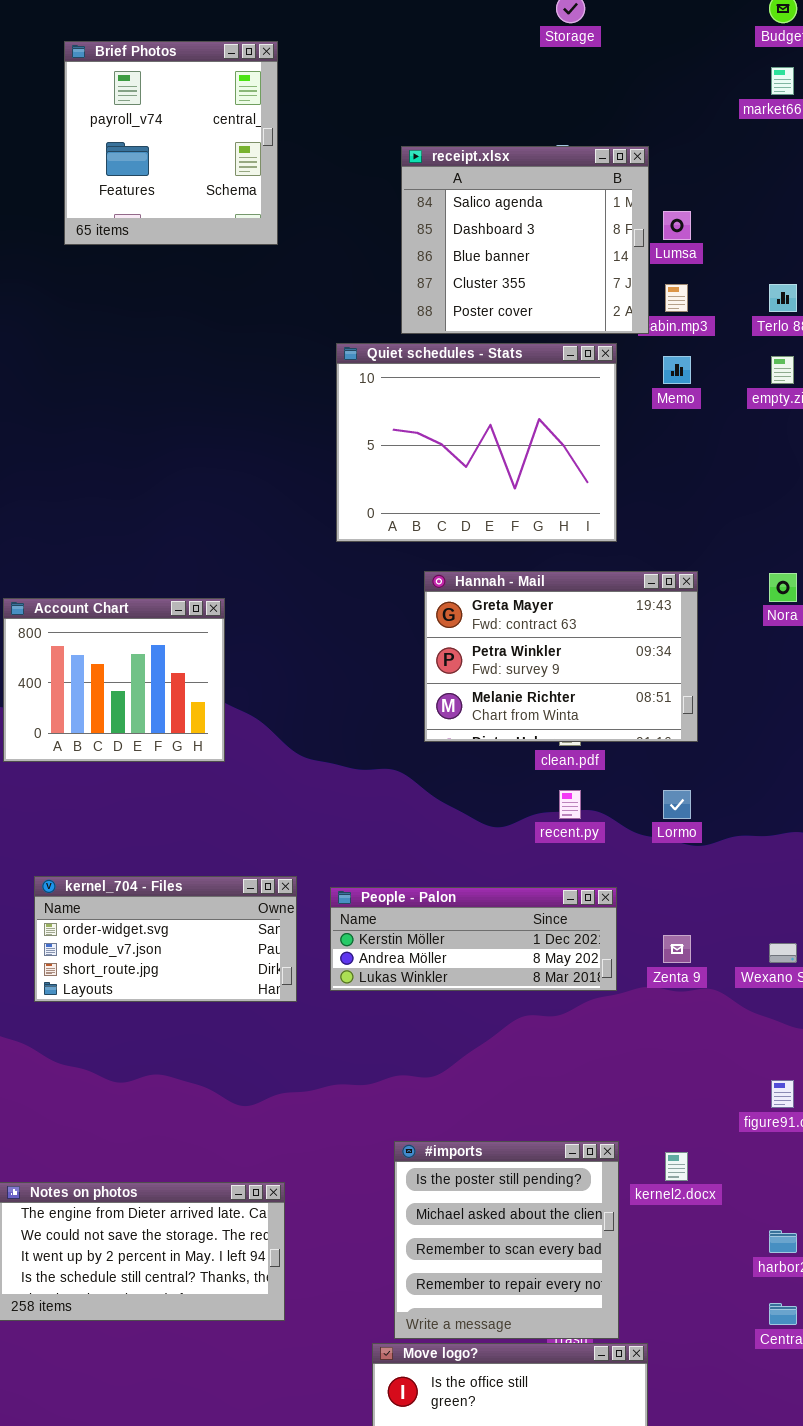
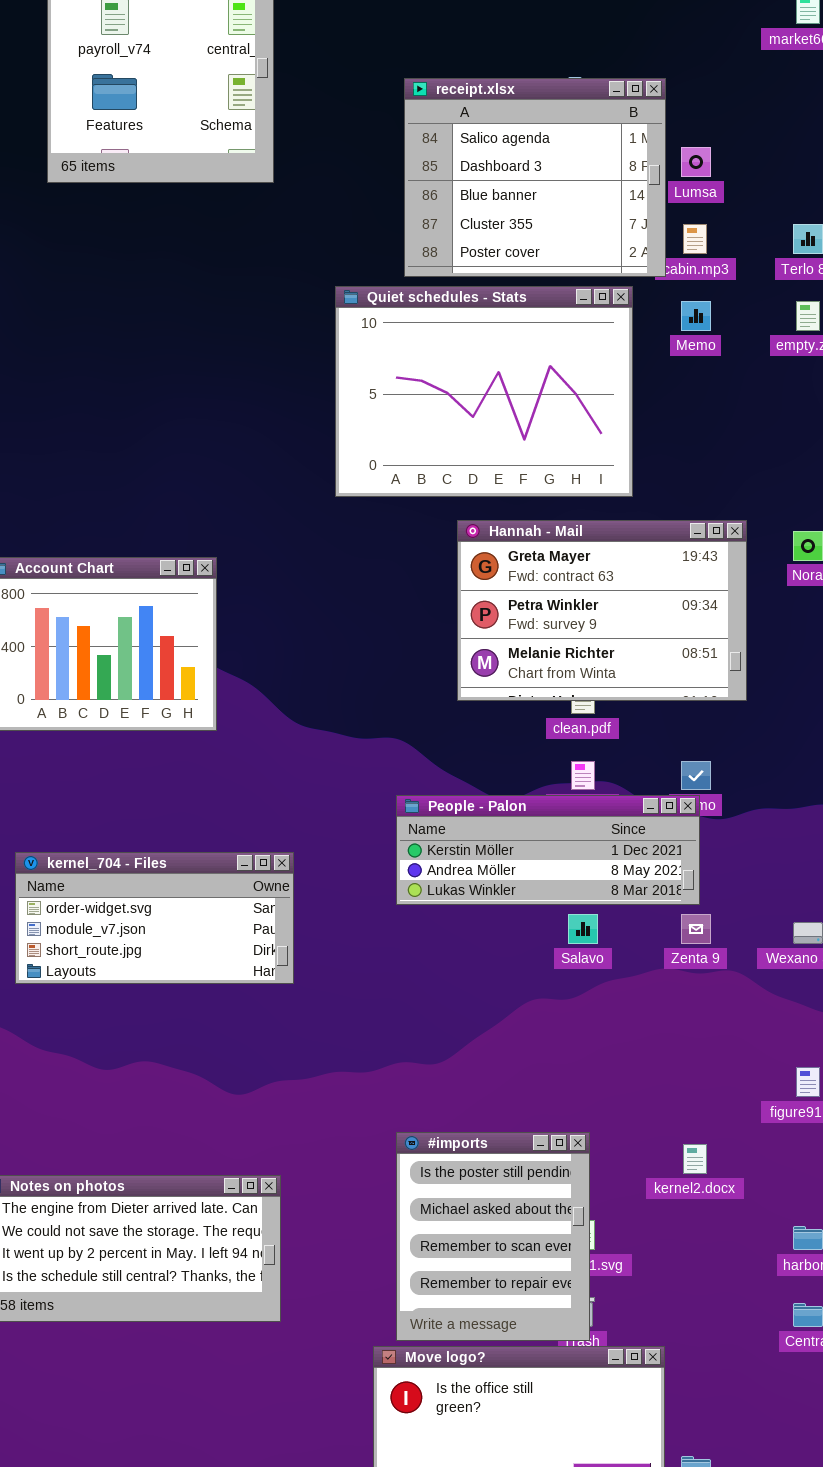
Hannah - Mail: [424,571,698,742] -> [457,520,747,701], moved
People - Palon: [330,887,617,991] -> [396,795,700,905], moved
#imports: [394,1141,619,1339] -> [396,1132,590,1341], resized

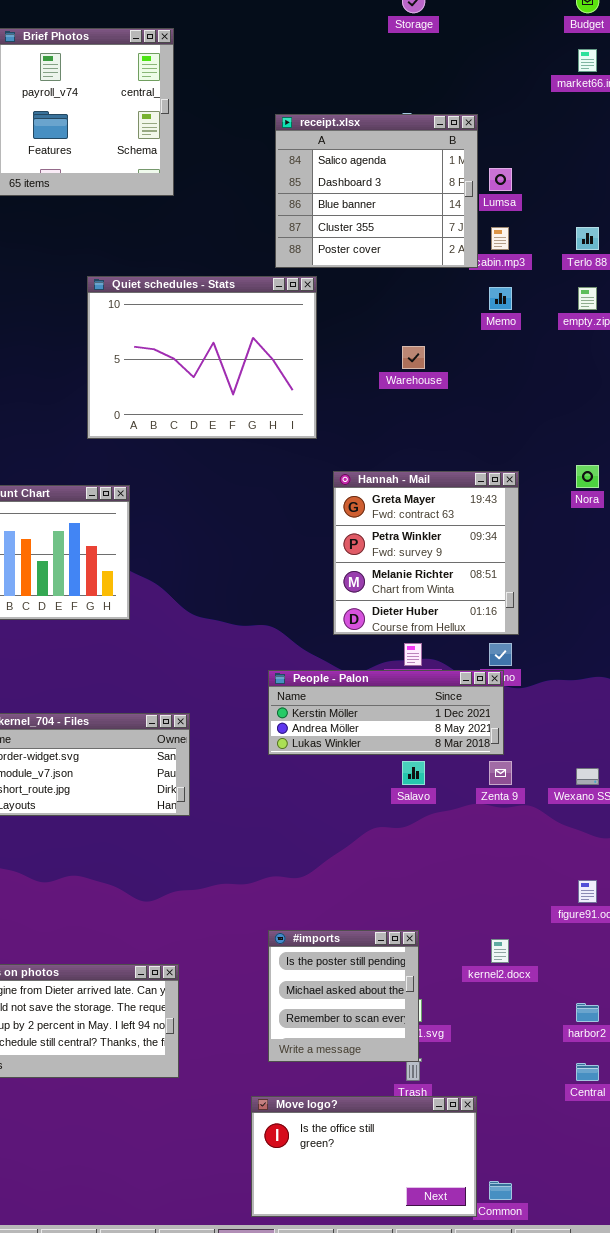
Quiet schedules - Stats: [335,286,633,497] -> [87,276,317,439], moved
Hannah - Mail: [457,520,747,701] -> [333,471,519,635], moved, resized
#imports: [396,1132,590,1341] -> [268,930,419,1062], resized

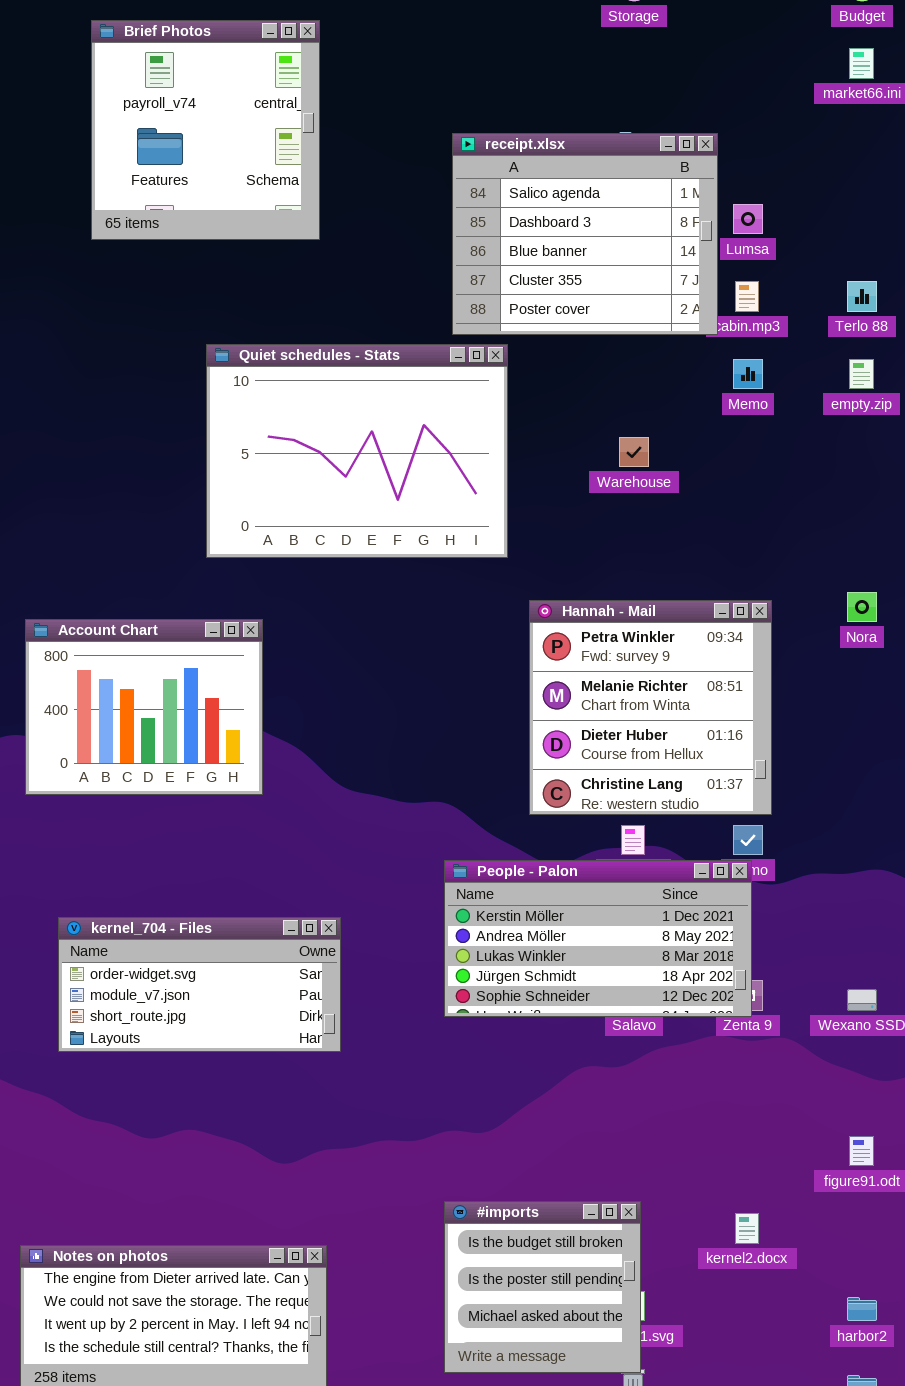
Hannah - Mail: [333,471,519,635] -> [529,600,772,815], scrolled down 1 row
People - Palon: [268,670,504,755] -> [444,860,752,1017], resized
#imports: [268,930,419,1062] -> [444,1201,641,1373], scrolled up 1 row

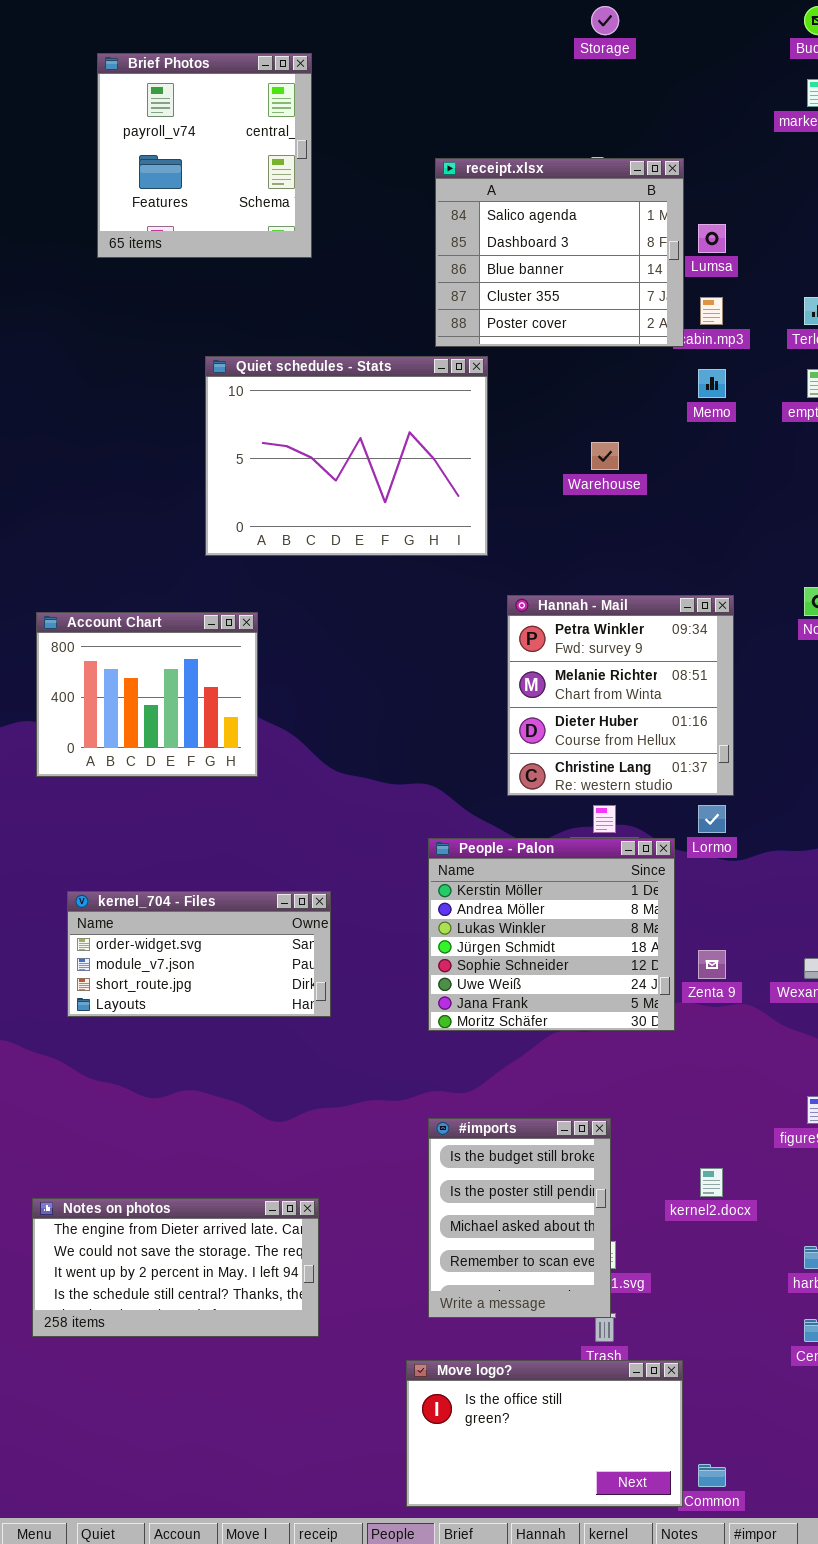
People - Palon: [444,860,752,1017] -> [428,838,675,1031], resized
#imports: [444,1201,641,1373] -> [428,1118,611,1318], resized

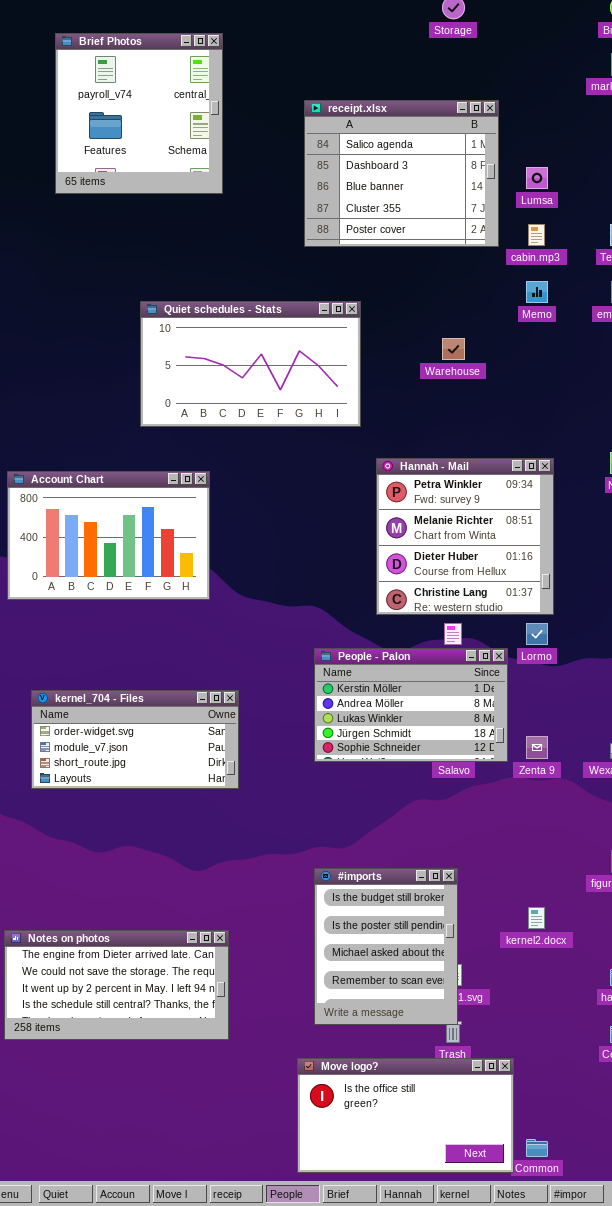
receipt.xlsx: [435,158,684,347] -> [304,100,499,247], moved
Quiet schedules - Stats: [205,356,488,556] -> [140,301,361,427], resized
Account Chart: [36,612,258,777] -> [7,471,210,600], resized
People - Palon: [428,838,675,1031] -> [314,648,508,762], resized

